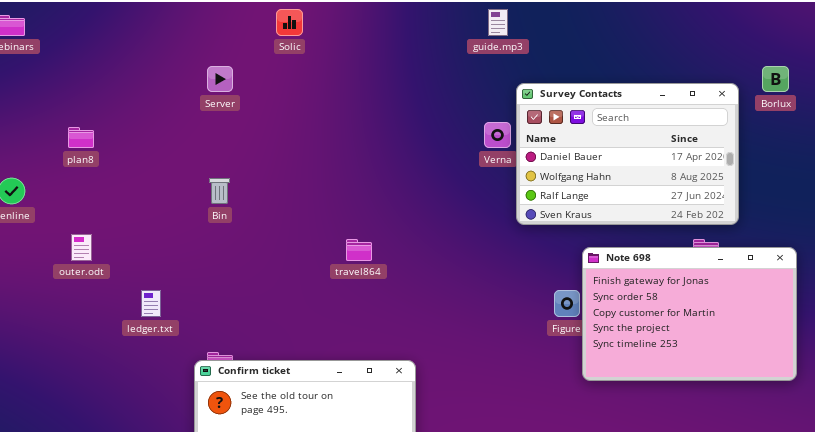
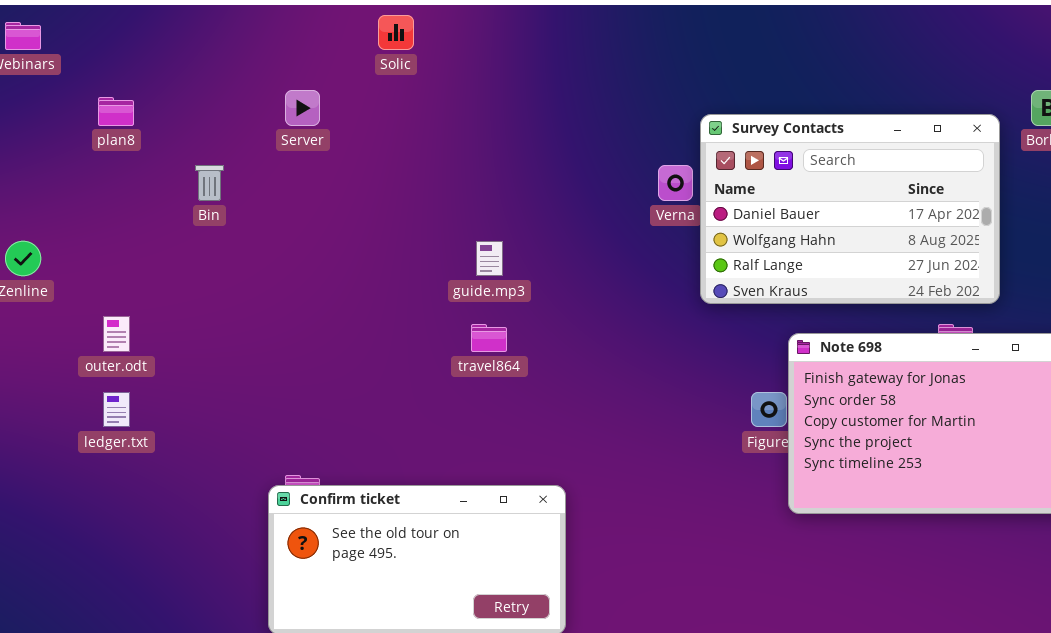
guide.mp3: [488,9,508,36] -> [476,241,503,276], moved
plan8: [68,127,94,148] -> [98,97,134,126], moved
Bin: [209,178,230,204] -> [195,165,224,201], moved
ledger.txt: [141,290,161,317] -> [103,392,130,427], moved

